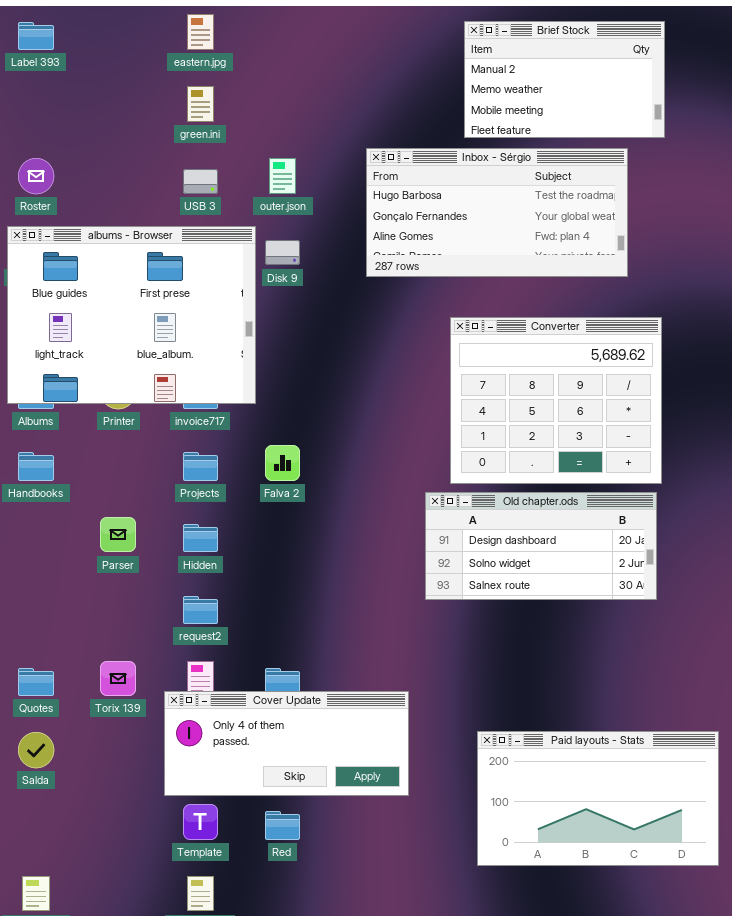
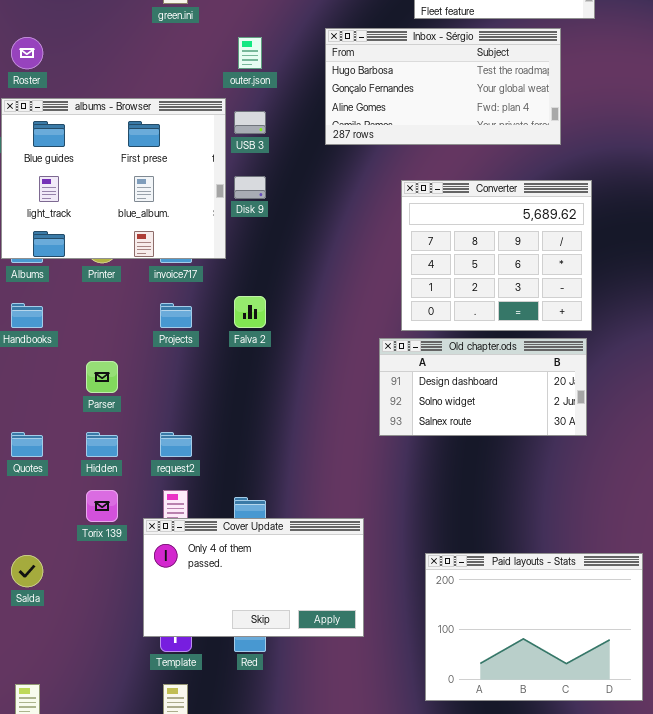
USB 3: [183,169,218,194] -> [234,111,266,134], moved
Disk 9: [265,240,300,265] -> [234,176,266,199], moved
Hidden: [183,524,218,552] -> [86,432,118,457], moved
Quotes: [18,668,54,696] -> [11,432,43,457], moved
Cover Update: [164,691,409,796] -> [143,518,364,637], resized
Paid layouts - Stats: [477,731,719,866] -> [425,553,643,701], resized

